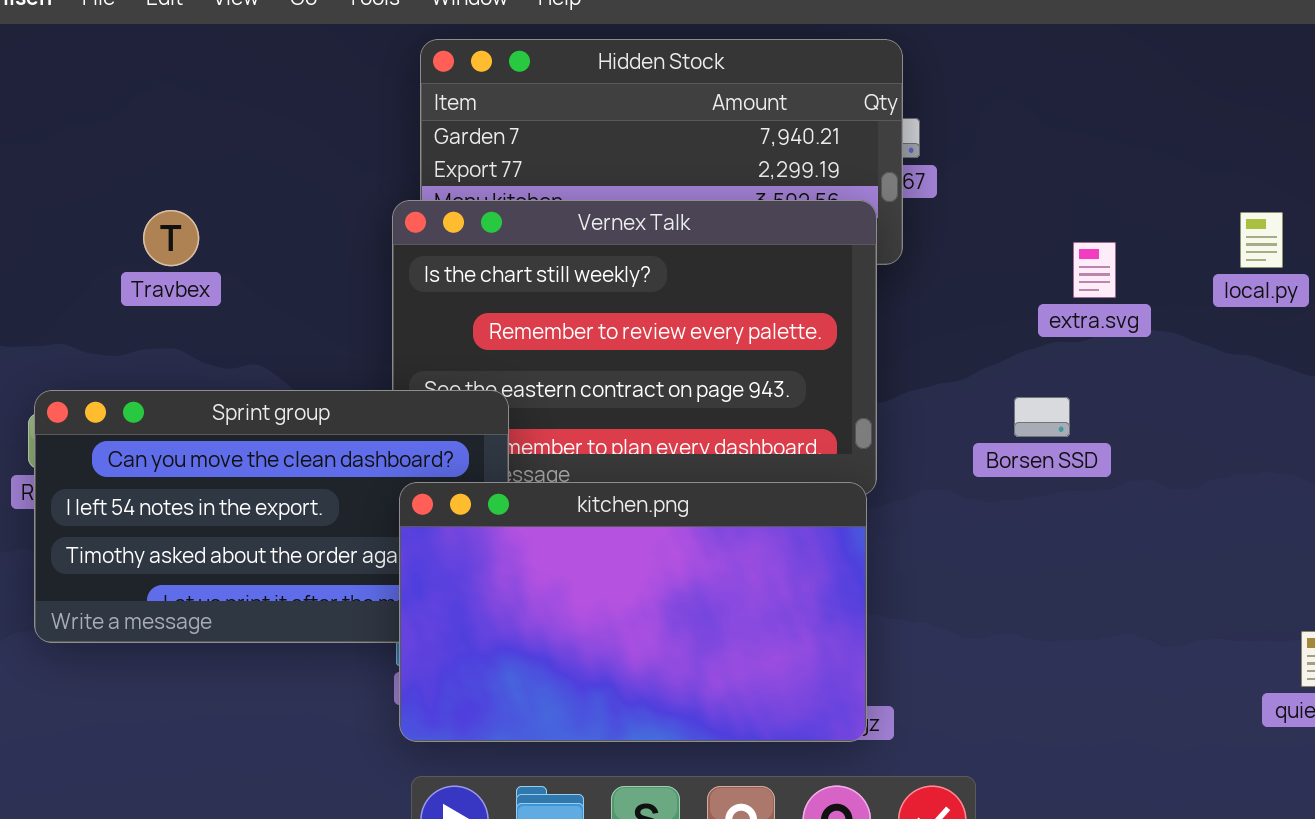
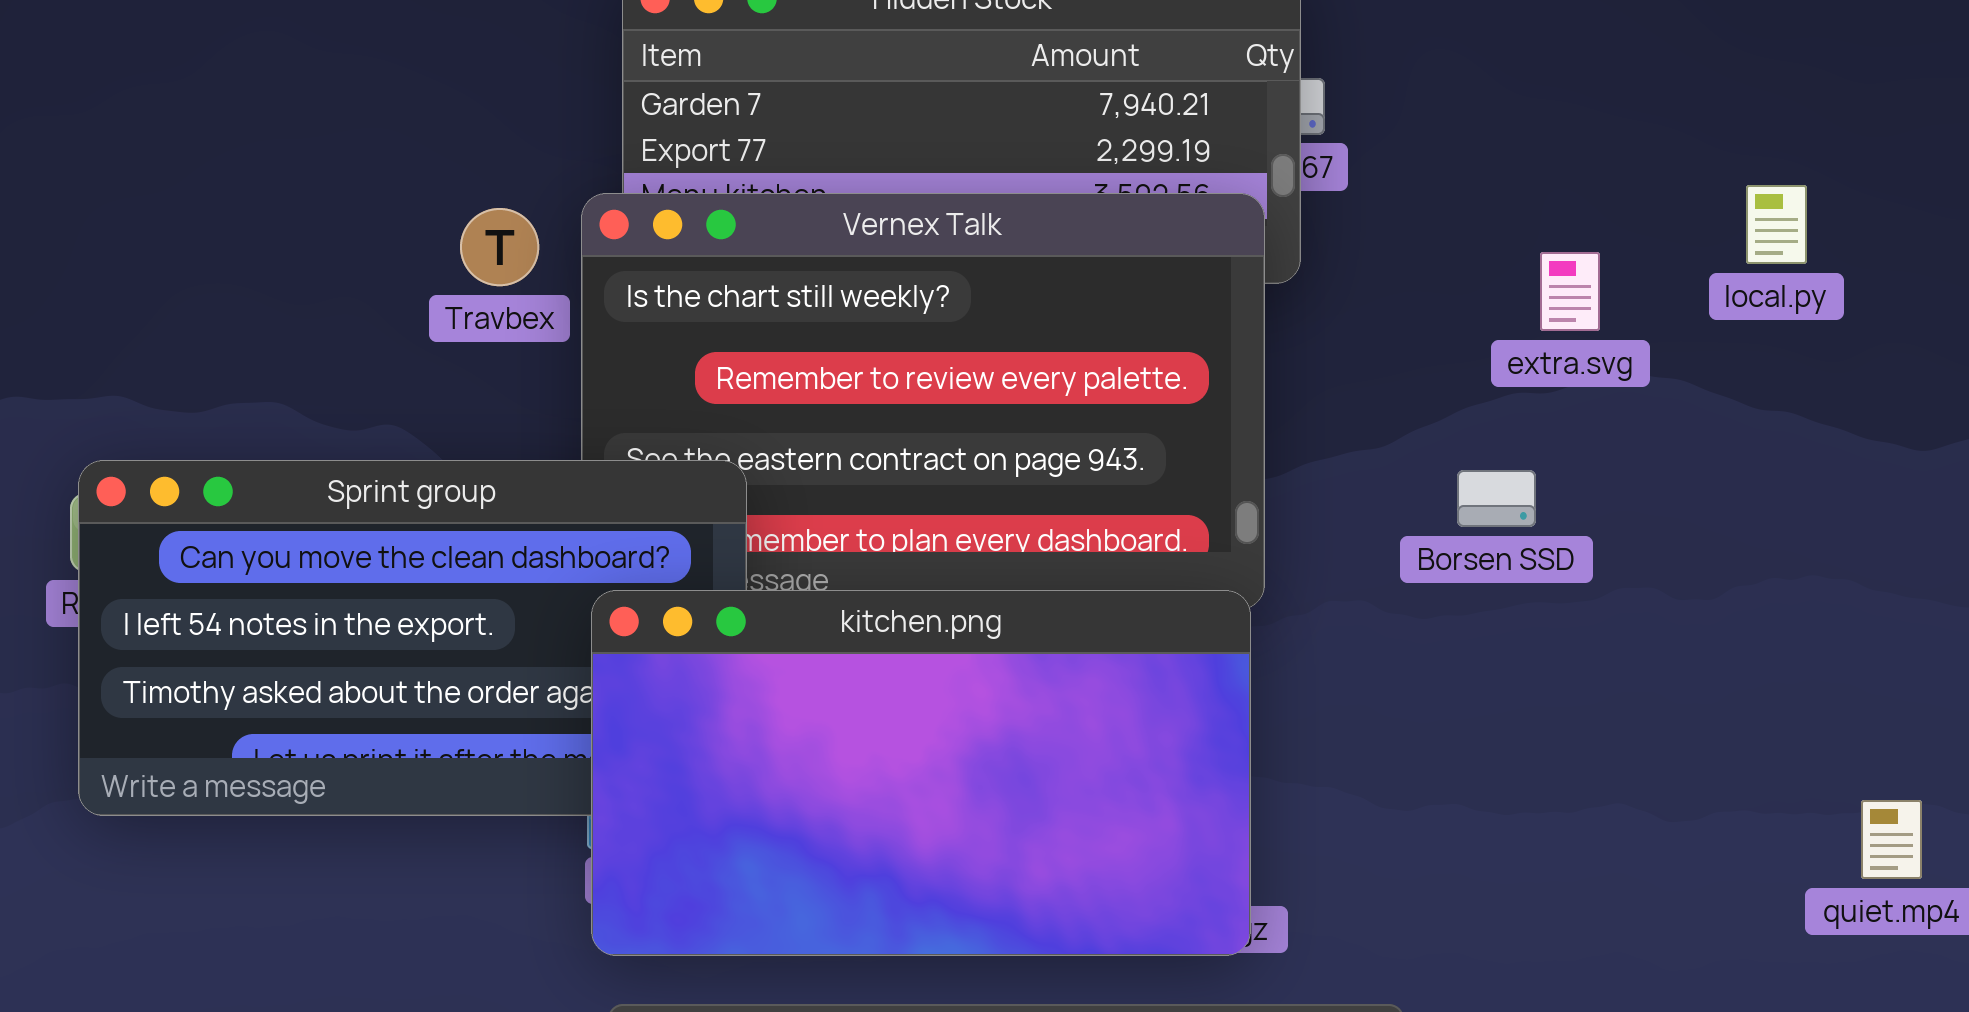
Travbex: [143,210,199,266] -> [460,208,539,286], moved
local.py: [1240,212,1283,268] -> [1746,185,1807,264], moved

